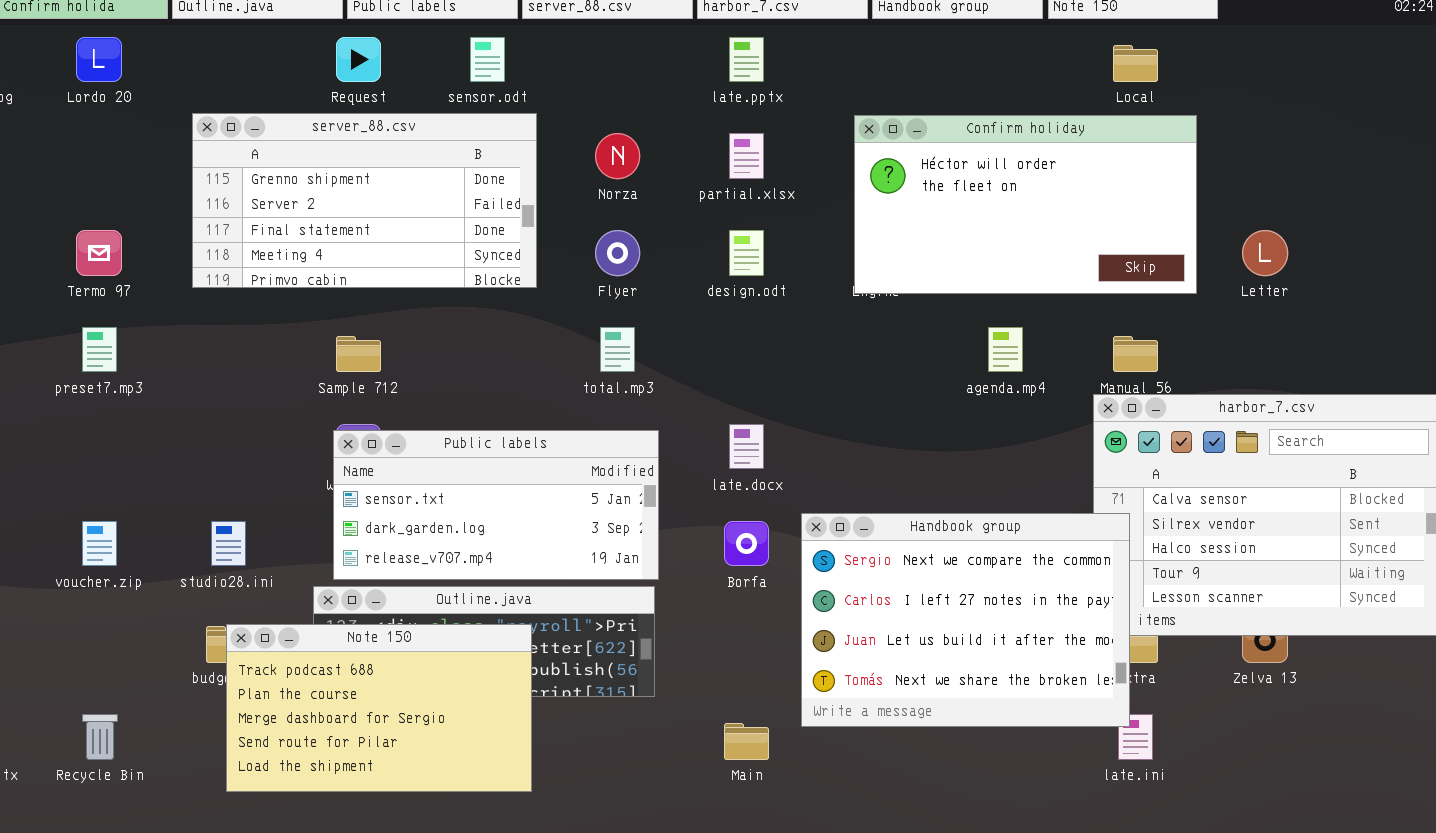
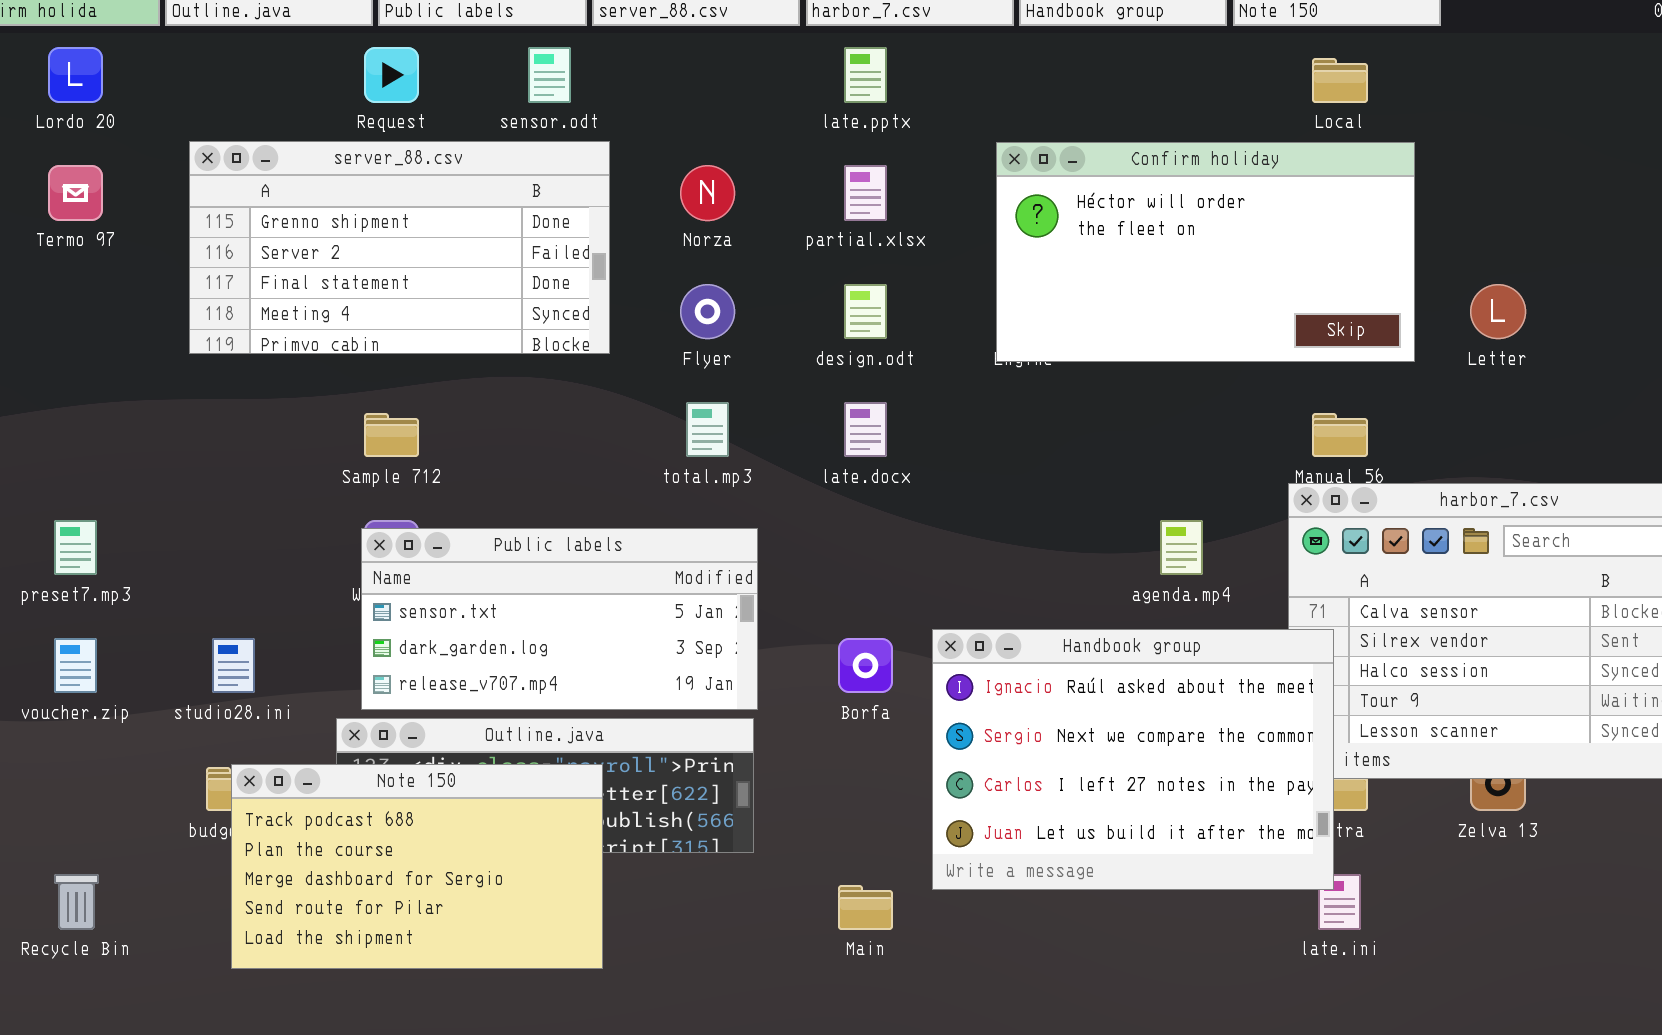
Termo 97: [76,230,122,276] -> [48,165,103,221], moved
preset7.mp3: [82,327,117,372] -> [54,520,97,575], moved
agenda.mp4: [988,327,1023,372] -> [1160,520,1203,575], moved
late.docx: [729,424,764,469] -> [844,402,887,457], moved
Handbook group: [801,513,1130,727] -> [932,629,1334,890], scrolled up 1 row

